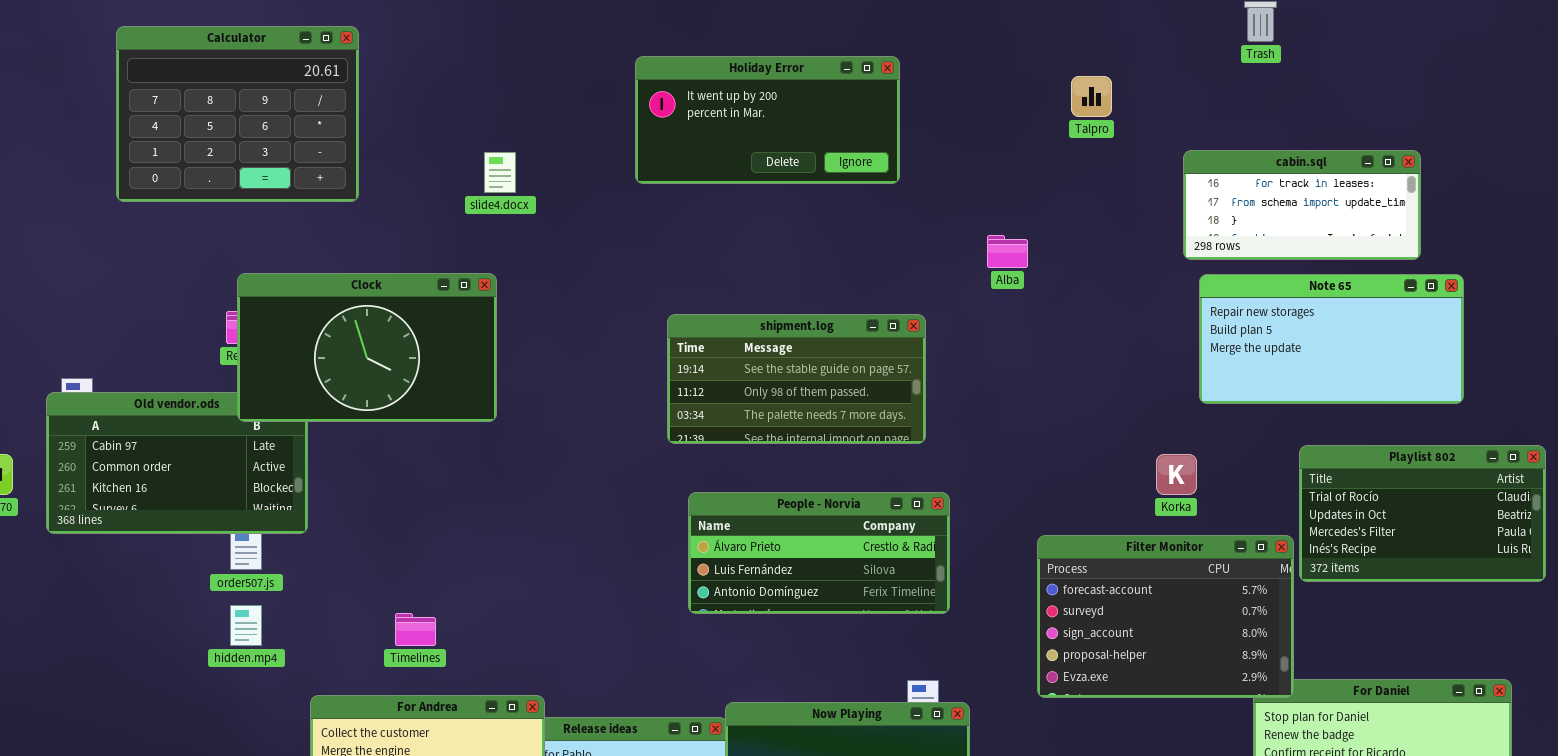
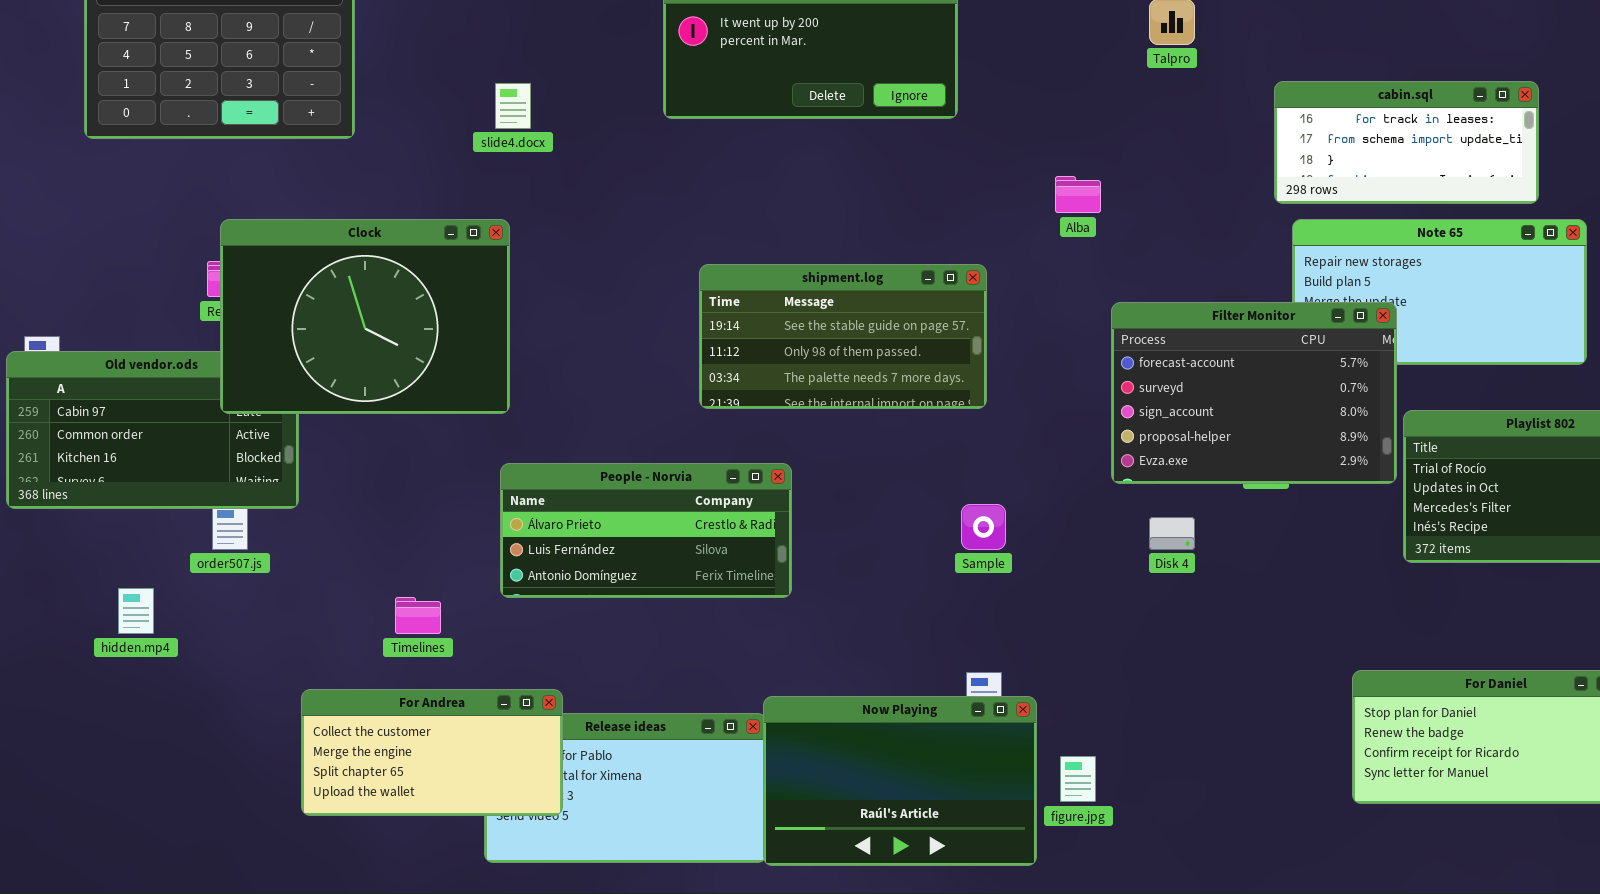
Clock: [237,273,497,422] -> [220,219,510,414], resized
People - Norvia: [688,492,950,614] -> [500,463,792,598], moved
Filter Monitor: [1037,535,1294,698] -> [1111,302,1397,484], moved
hidden.mp4: [230,605,262,646] -> [118,588,154,634], moved

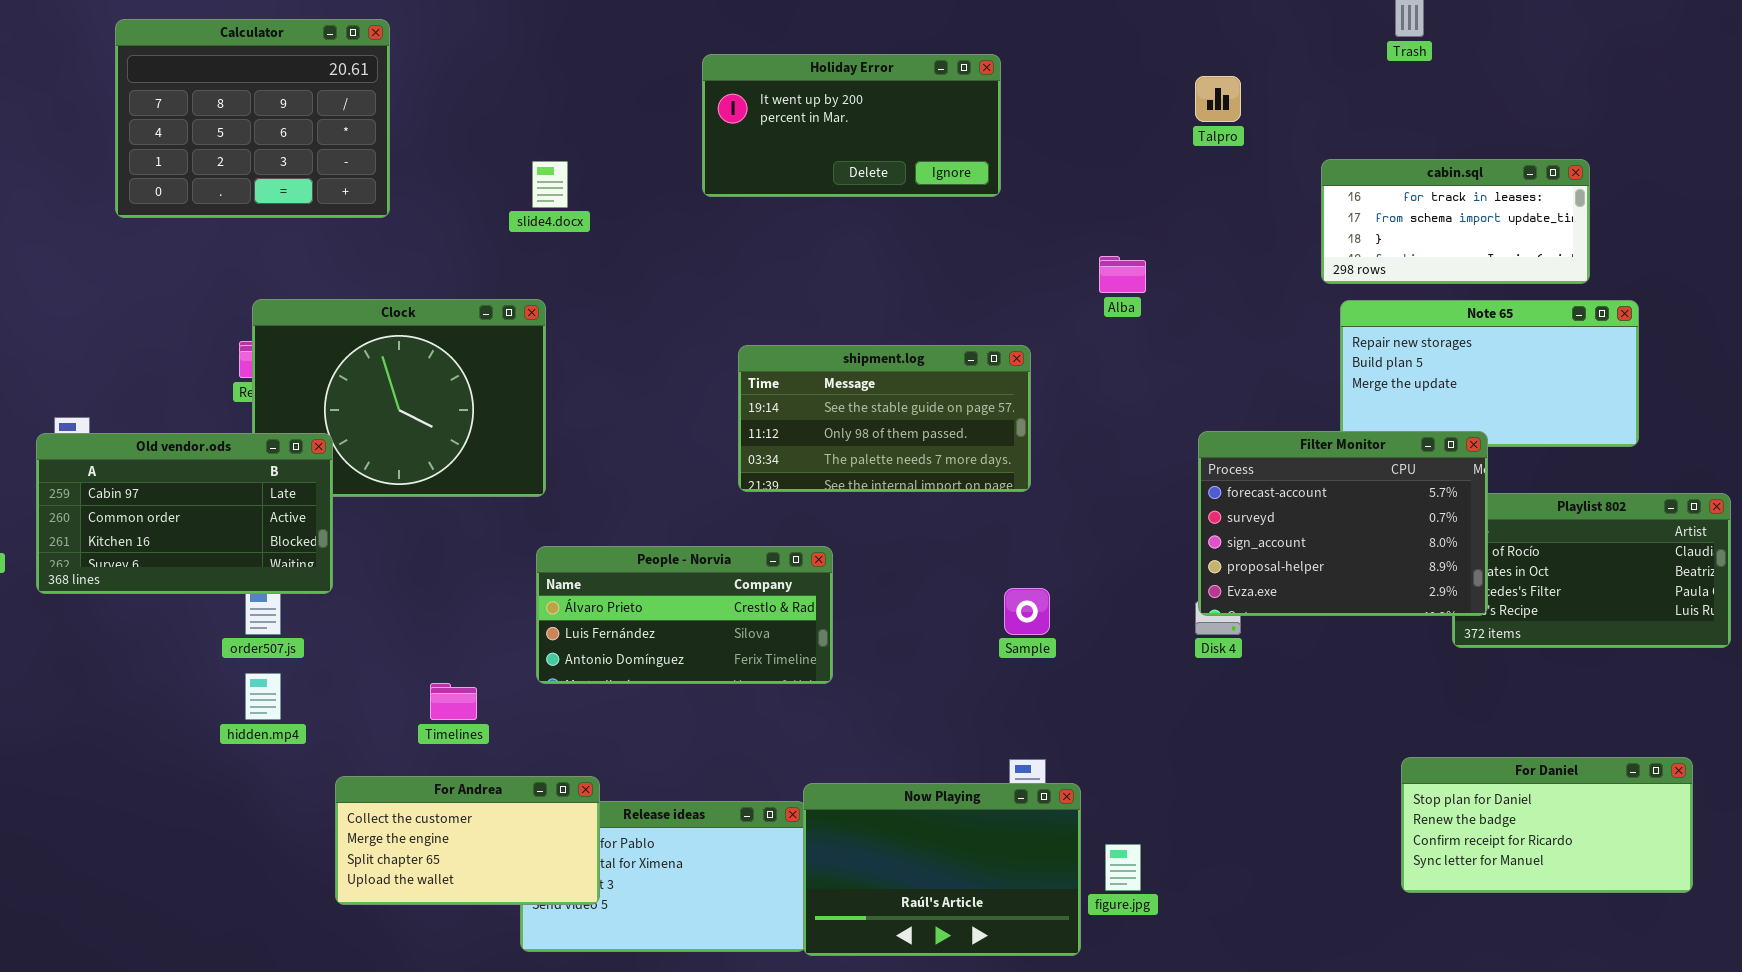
Filter Monitor: [1111,302,1397,484] -> [1198,431,1488,616], moved
Old vendor.ods: [6,351,299,509] -> [36,433,333,594], raised
hidden.mp4: [118,588,154,634] -> [245,673,281,720], moved

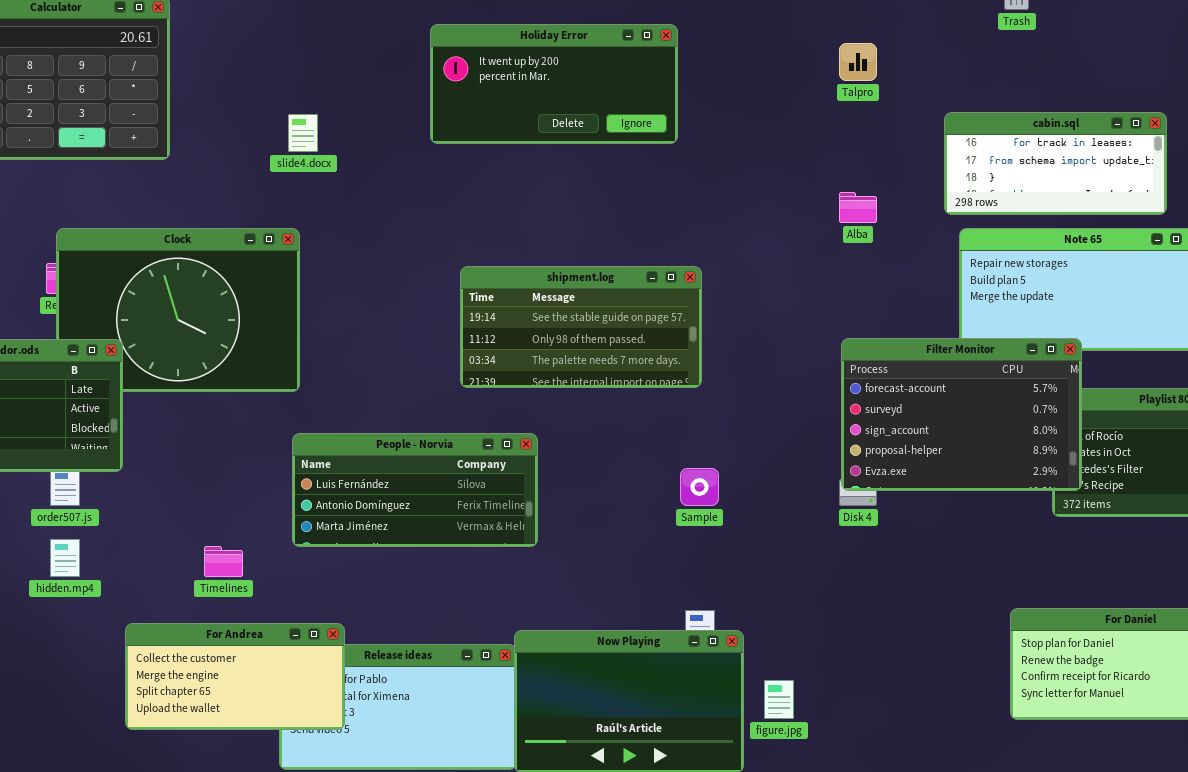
Alba: [1099,256,1146,293] -> [839,192,877,223], moved
People - Norvia: [536,546,833,684] -> [292,433,538,547], scrolled down 1 row

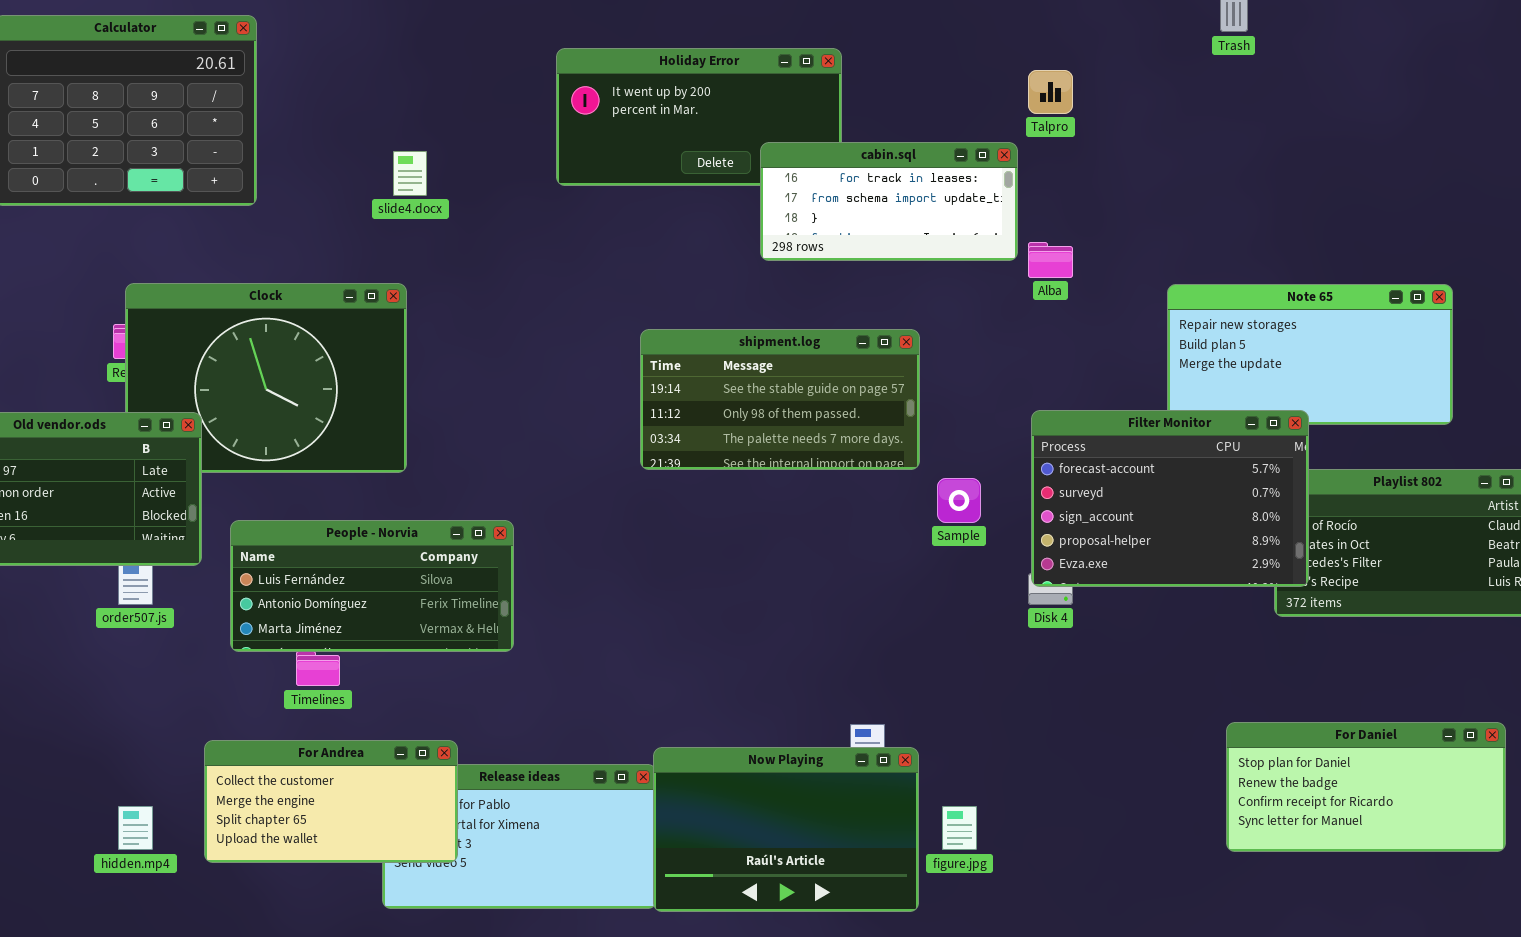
cabin.sql: [944,112,1167,215] -> [760,142,1018,261], moved
shipment.log: [460,266,702,388] -> [640,329,920,470], moved
People - Norvia: [292,433,538,547] -> [230,520,514,652], moved
Sample: [680,468,719,506] -> [937,478,981,523], moved
hidden.mp4: [50,539,80,577] -> [118,806,153,850], moved

